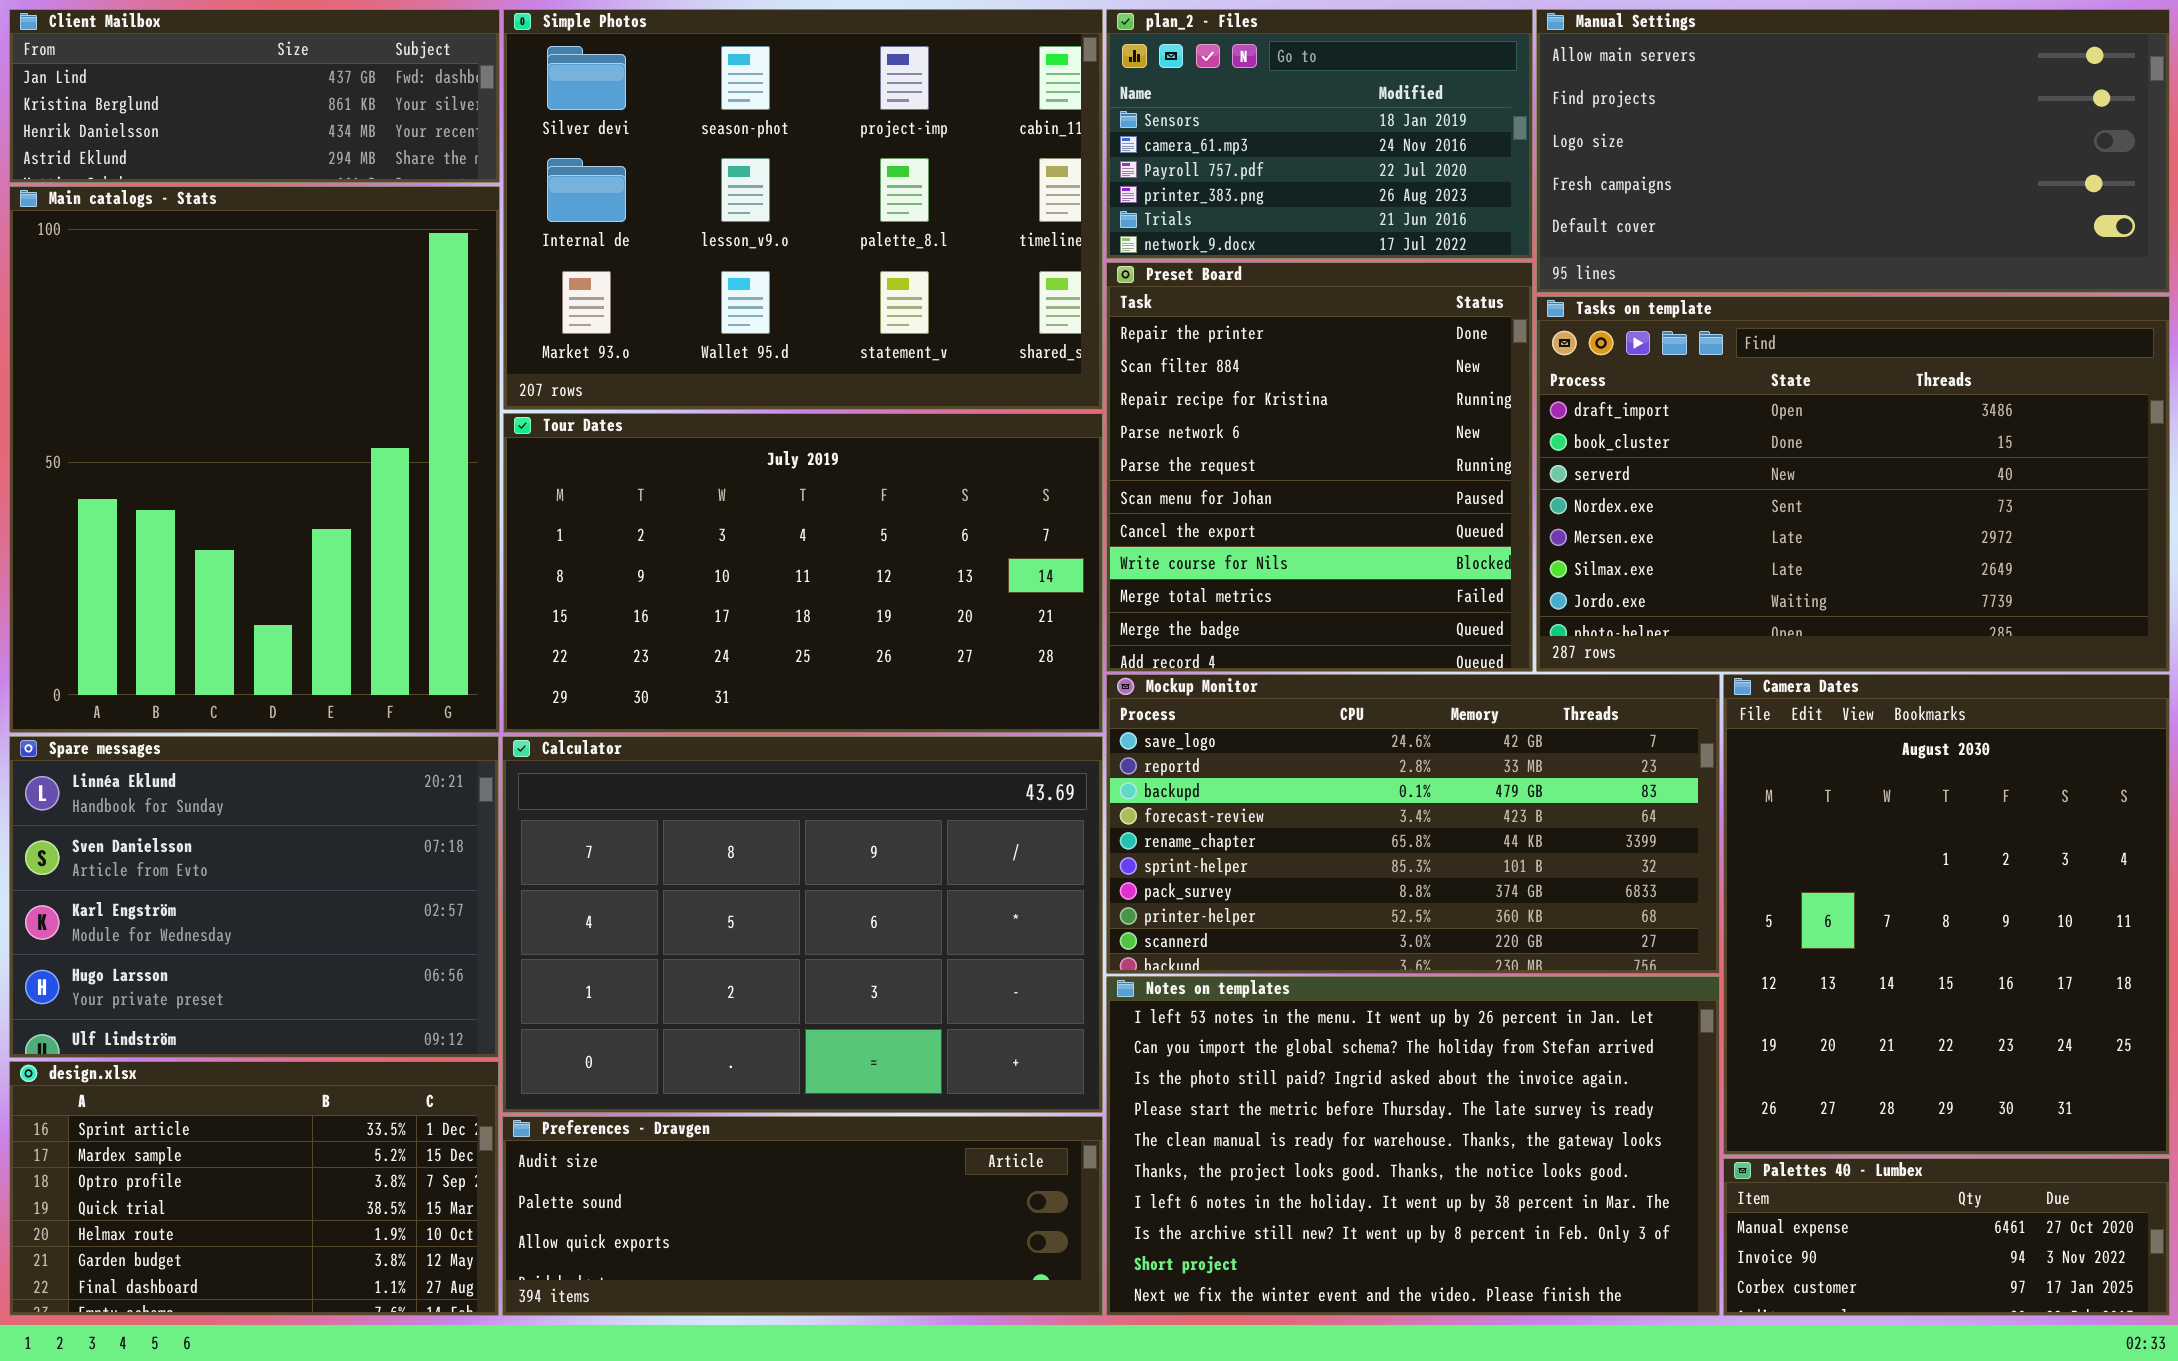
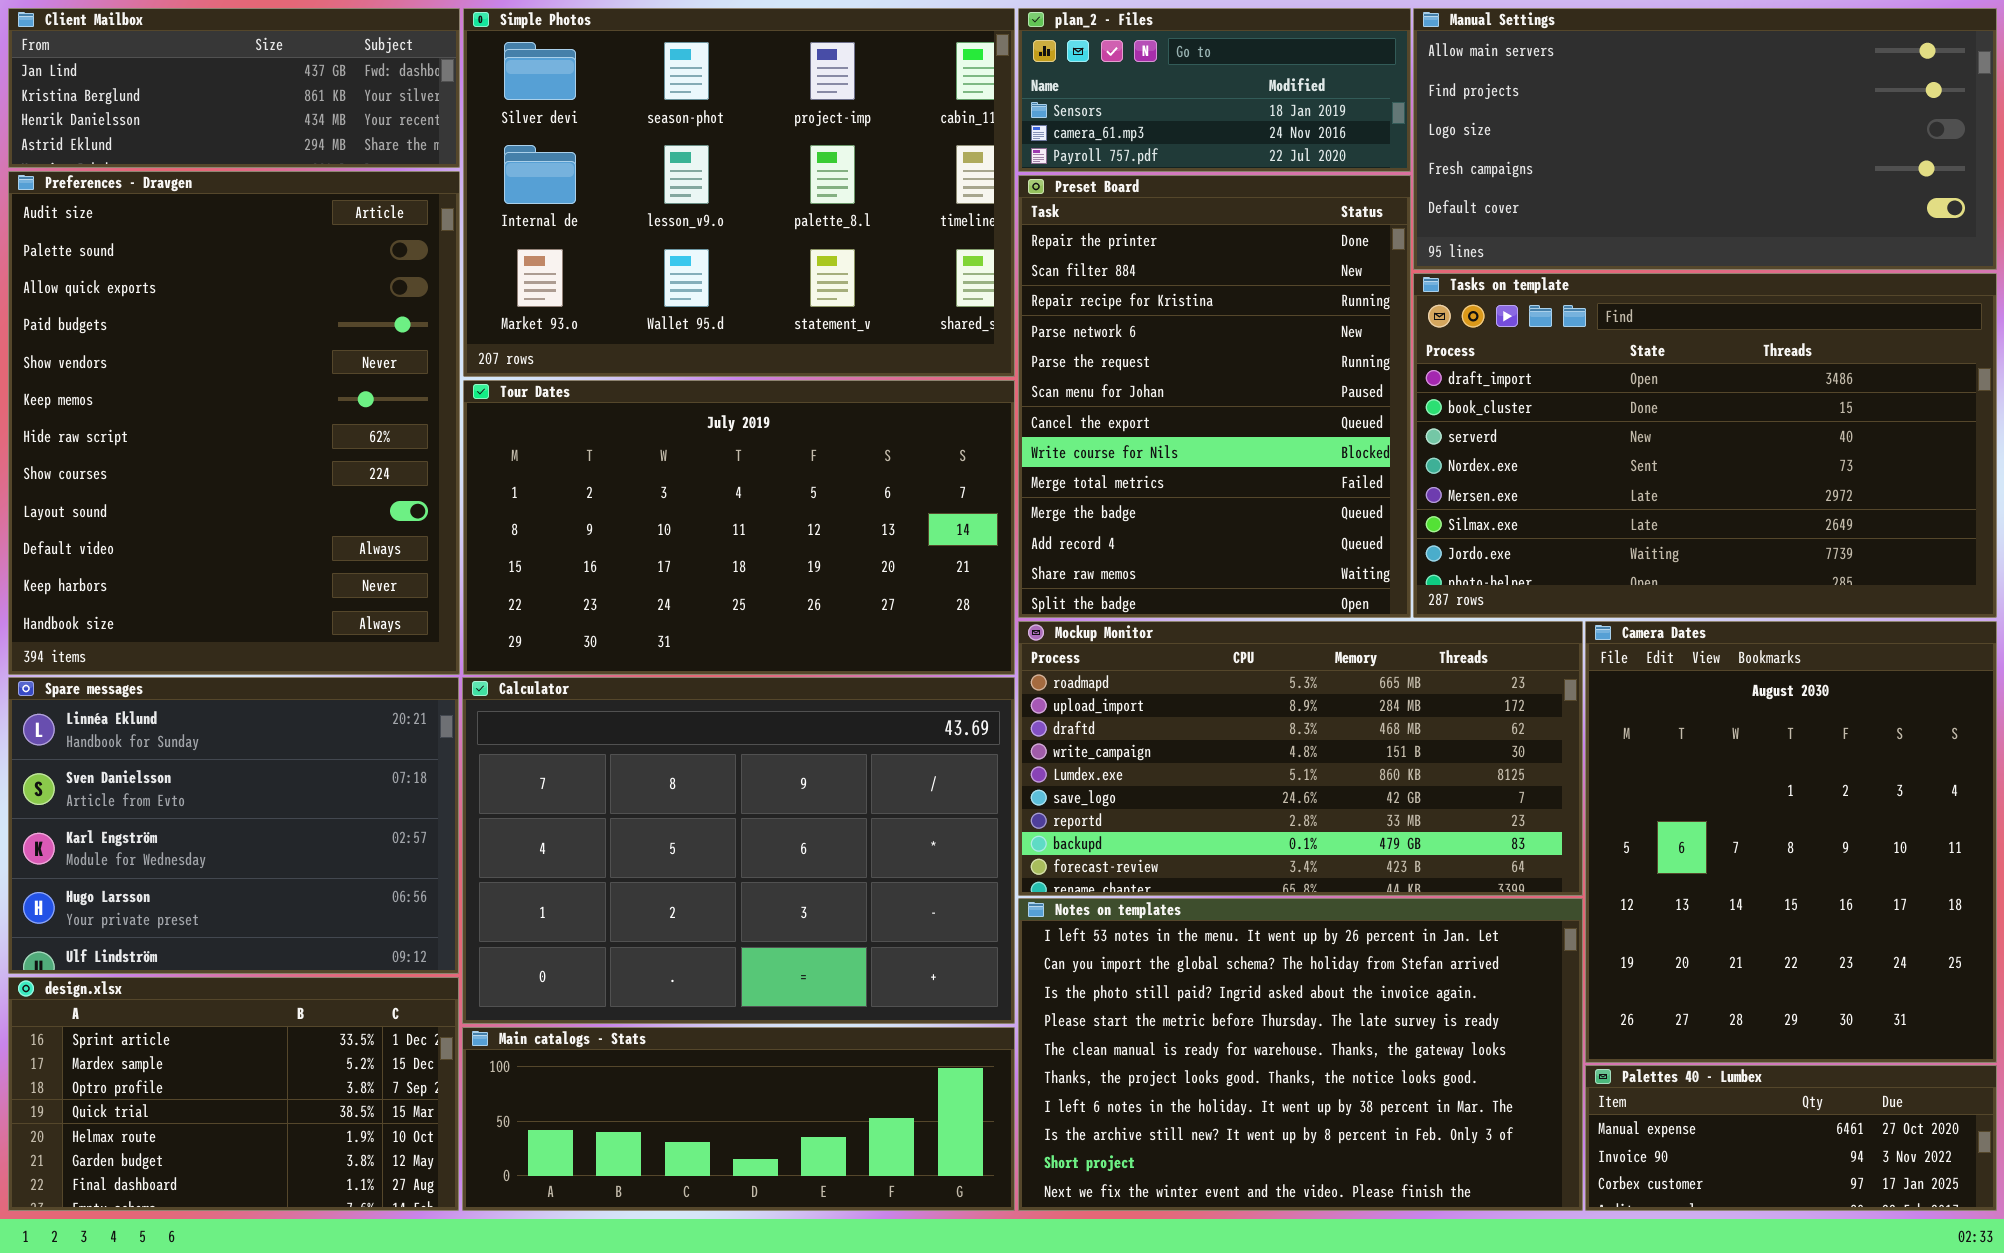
plan_2 - Files: [1106,9,1533,259] -> [1018,8,1411,172], resized
Main catalogs - Stats: [9,186,500,733] -> [462,1027,1015,1211], moved, resized
Preset Board: [1106,262,1533,672] -> [1018,175,1411,618], resized
Mockup Monitor: [1106,674,1720,974] -> [1018,621,1583,896], scrolled up 5 rows
Preferences - Dravgen: [502,1116,1103,1316] -> [8,171,460,675], moved, resized

